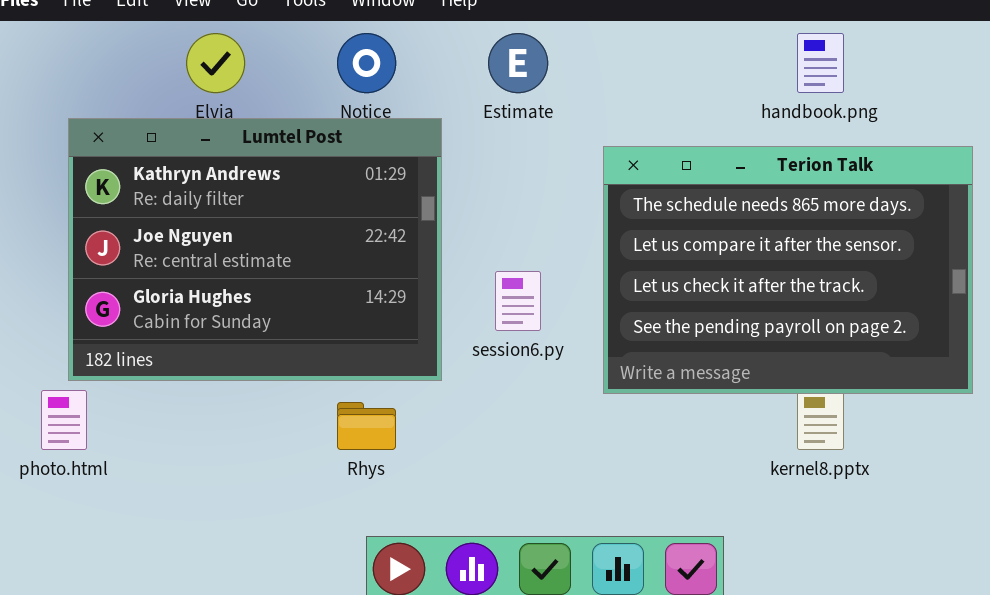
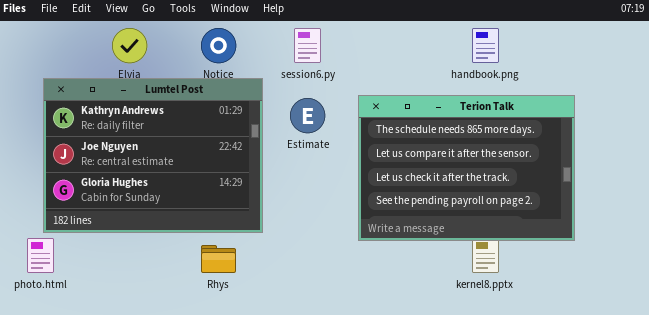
Estimate: [488,33,548,93] -> [290,98,325,133], moved
session6.py: [495,271,541,331] -> [294,28,321,63], moved

